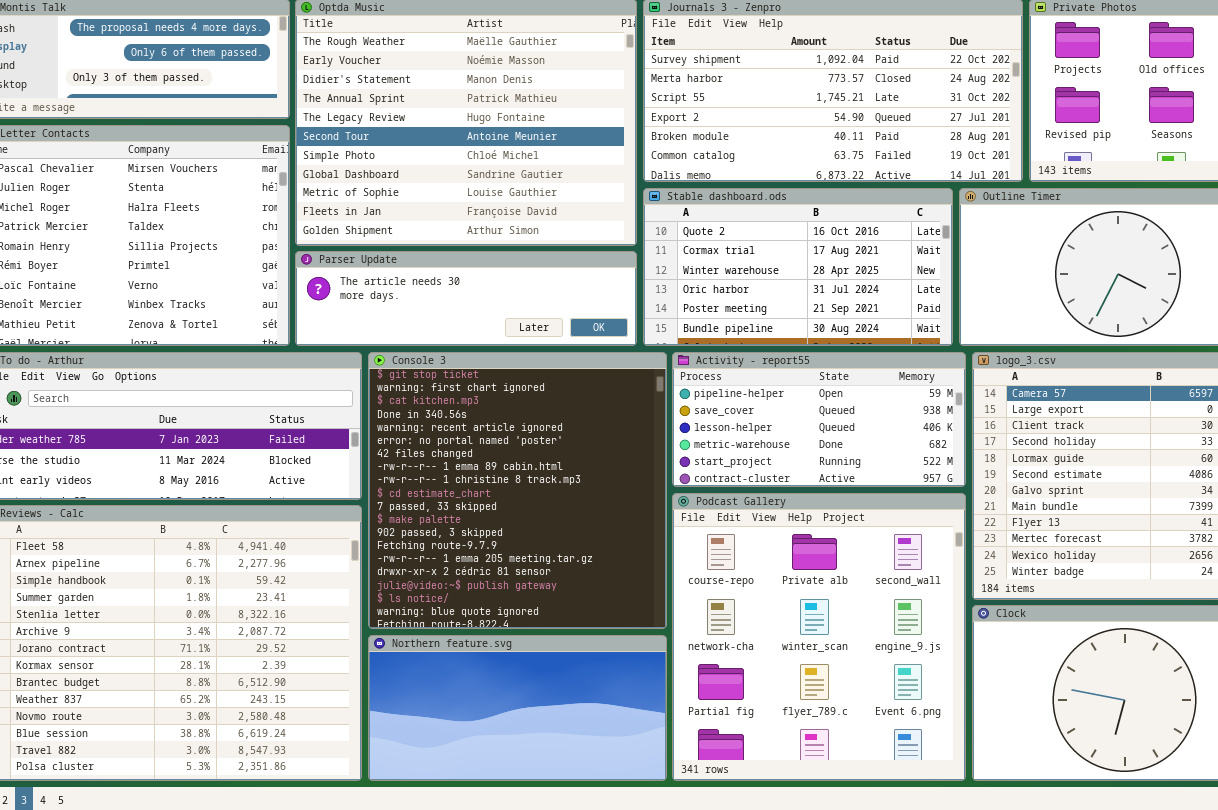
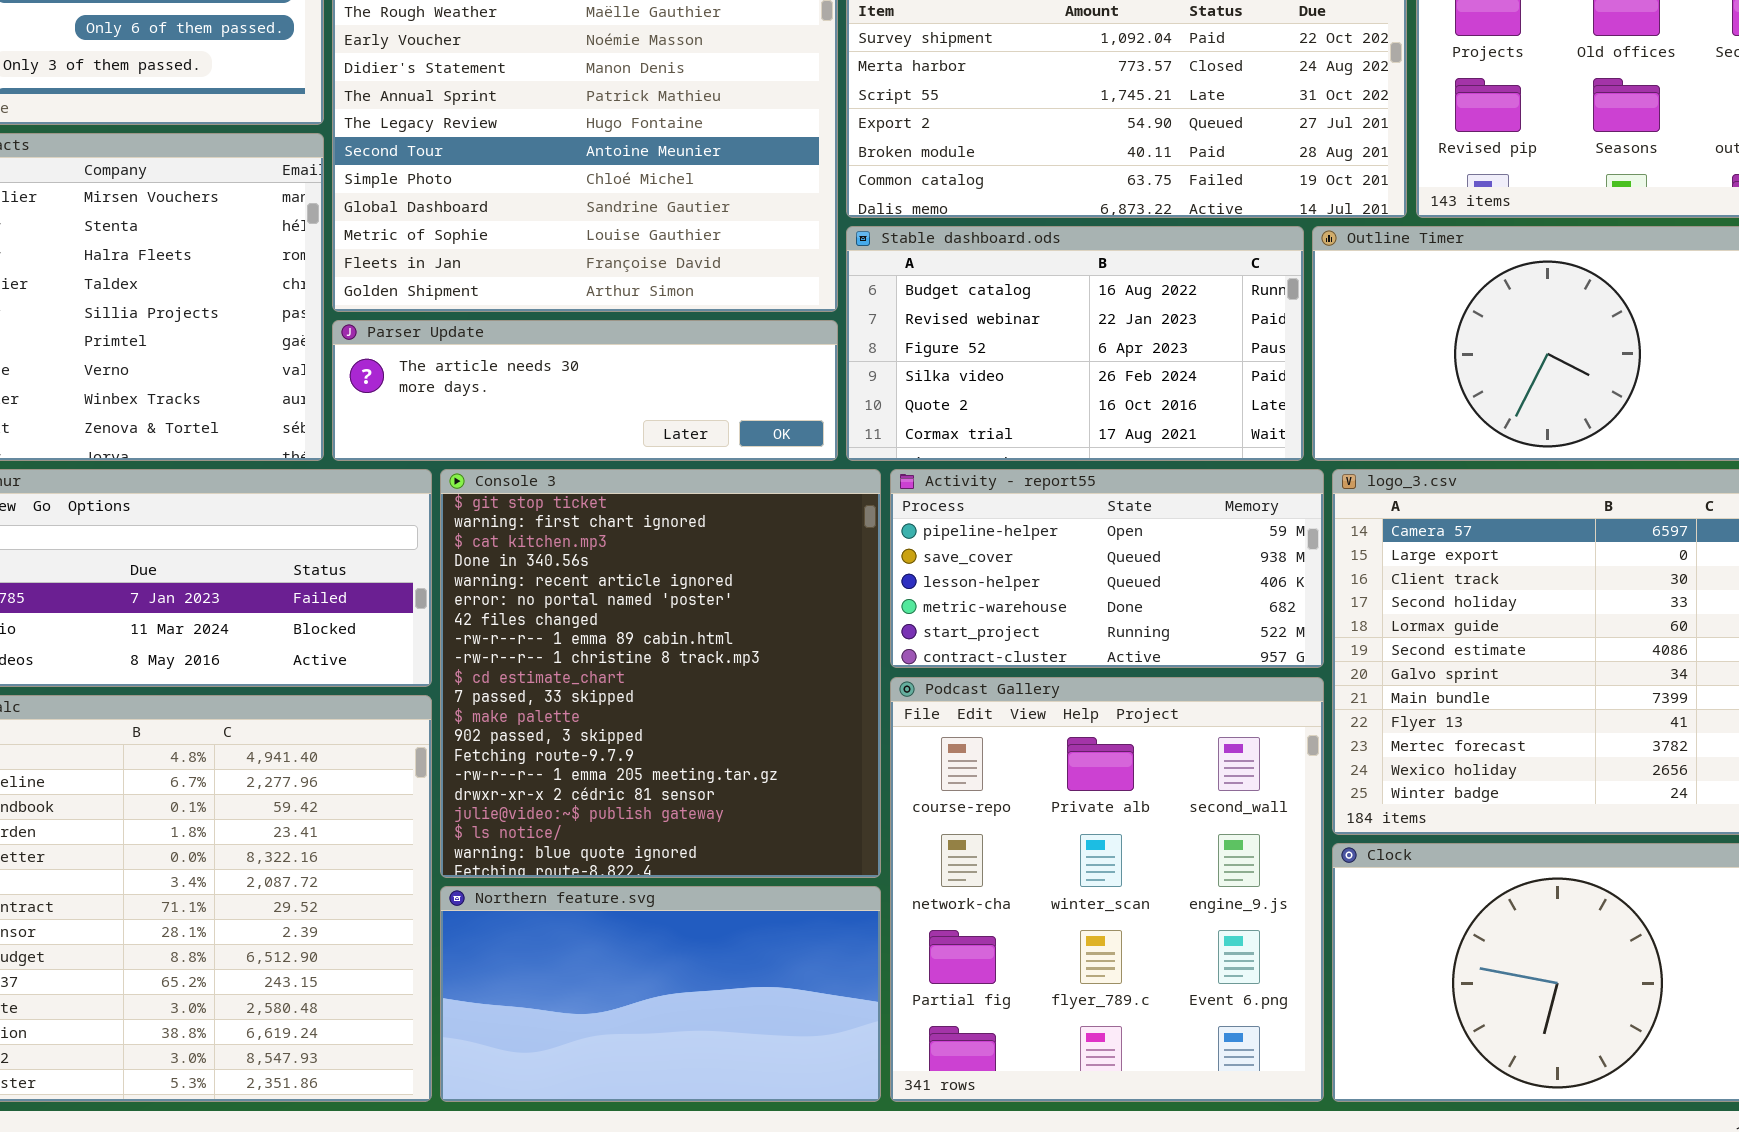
Stable dashboard.ods: [643,188,953,346] -> [846,226,1304,461], scrolled up 4 rows

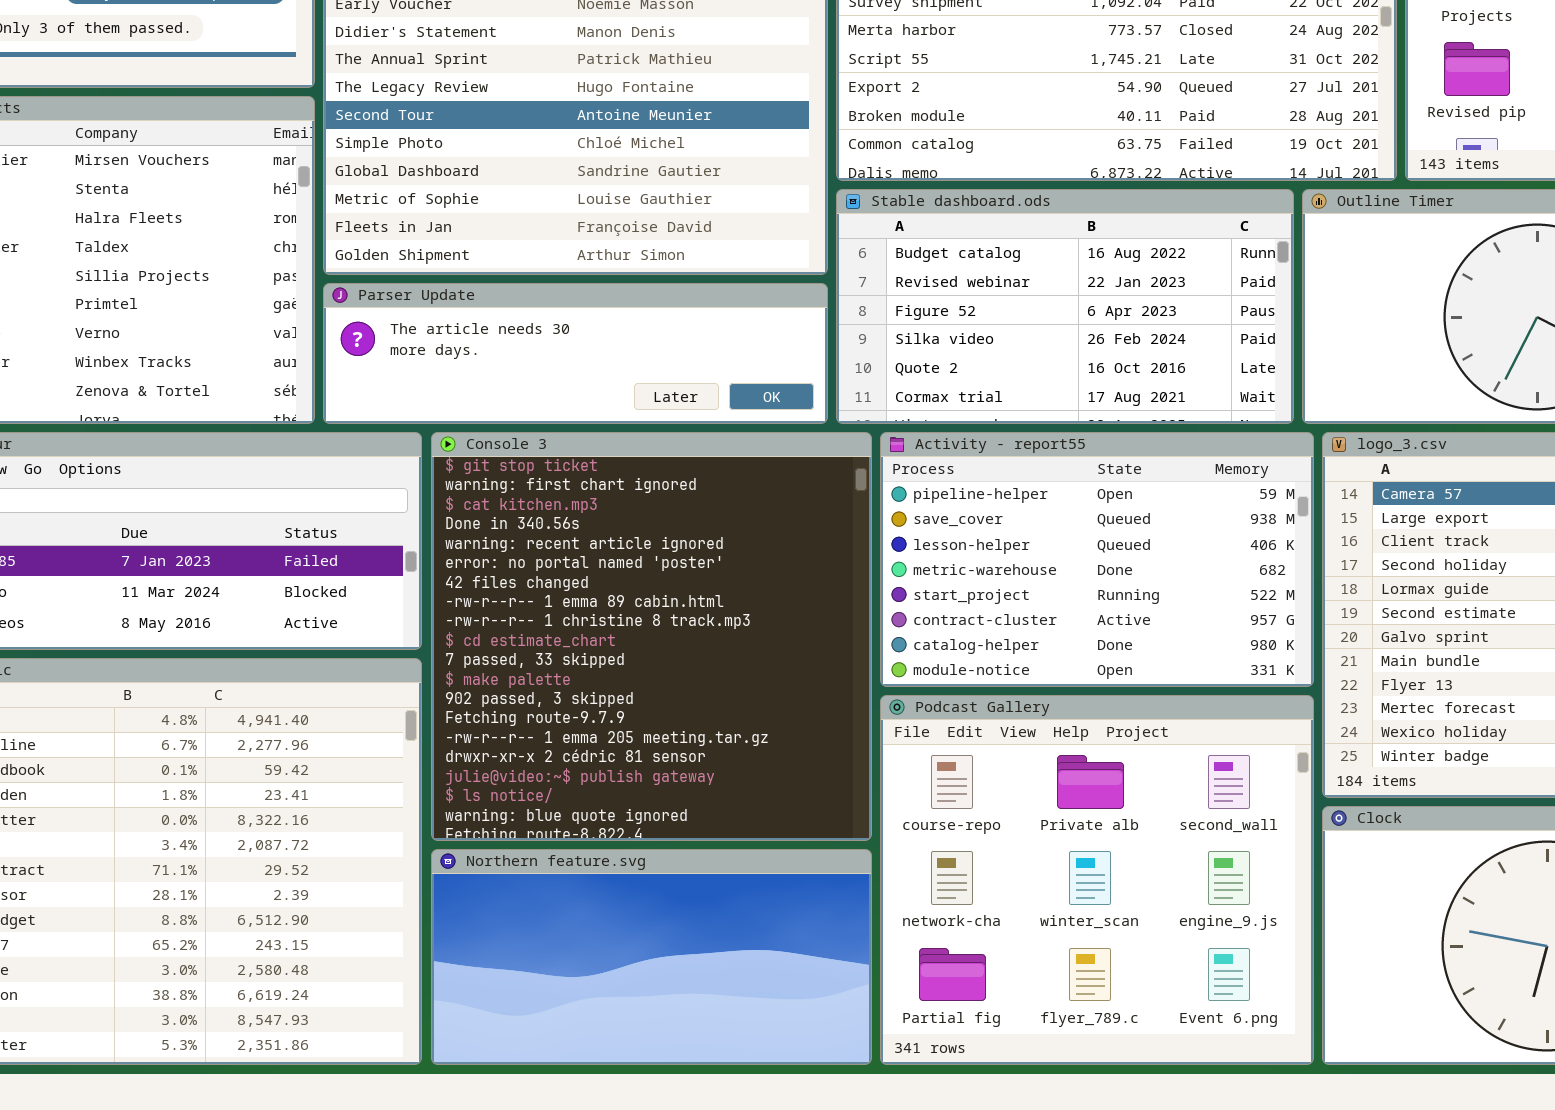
Activity - report55: [890,469,1324,668] -> [880,432,1314,687], resized
Podcast Gallery: [890,677,1324,1102] -> [880,695,1314,1065], resized

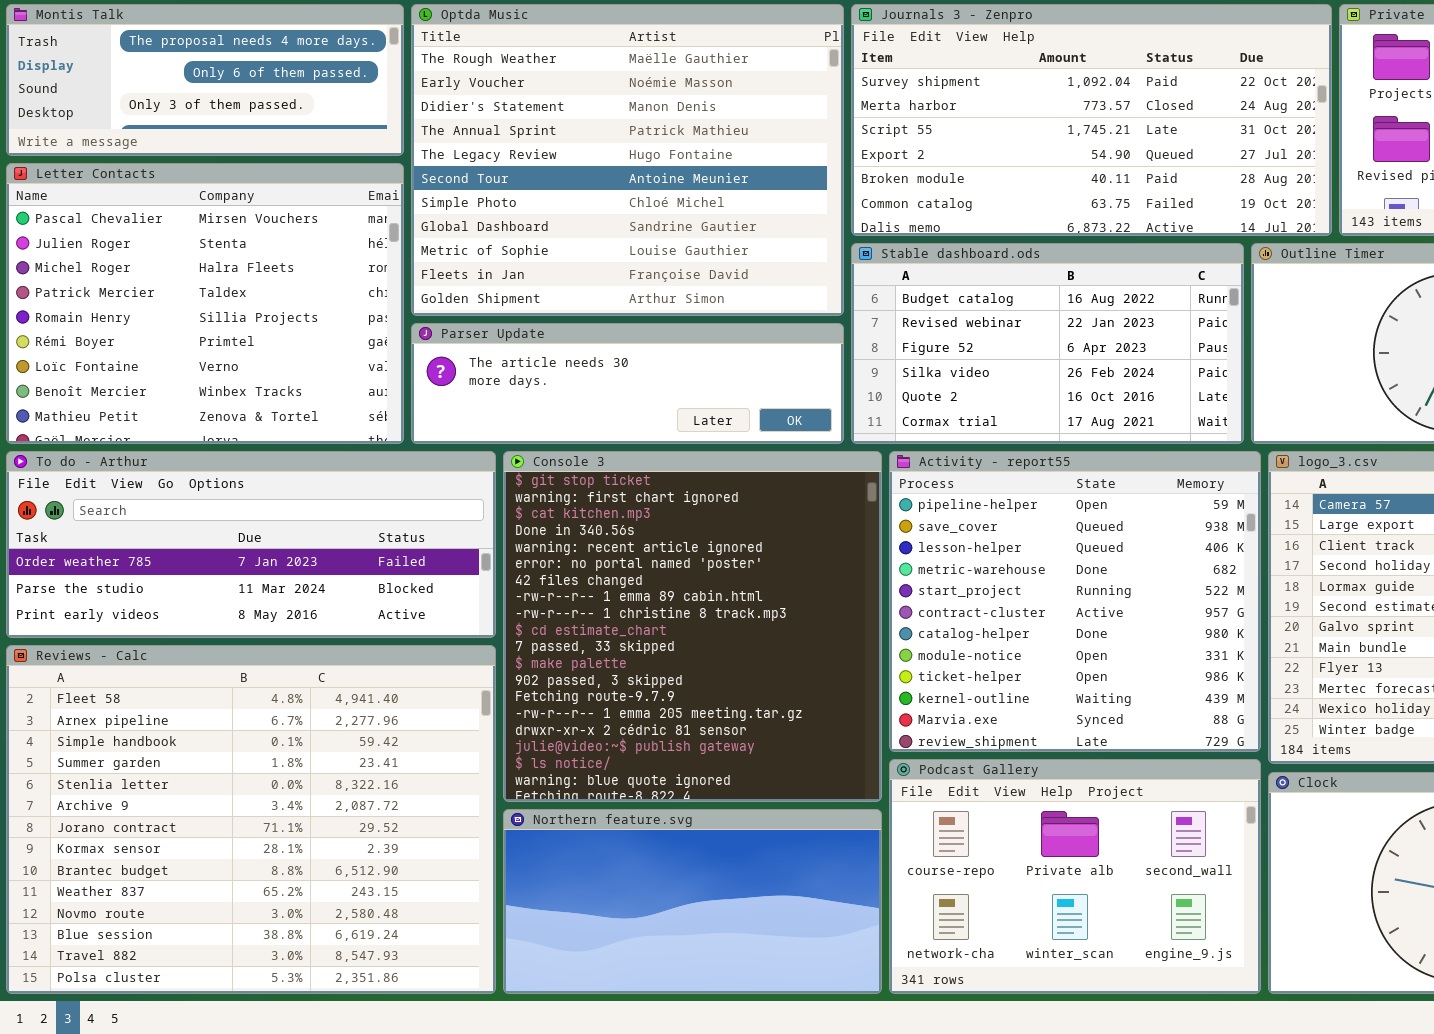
Activity - report55: [880,432,1314,687] -> [889,451,1261,752], resized
Podcast Gallery: [880,695,1314,1065] -> [889,759,1261,994], resized

